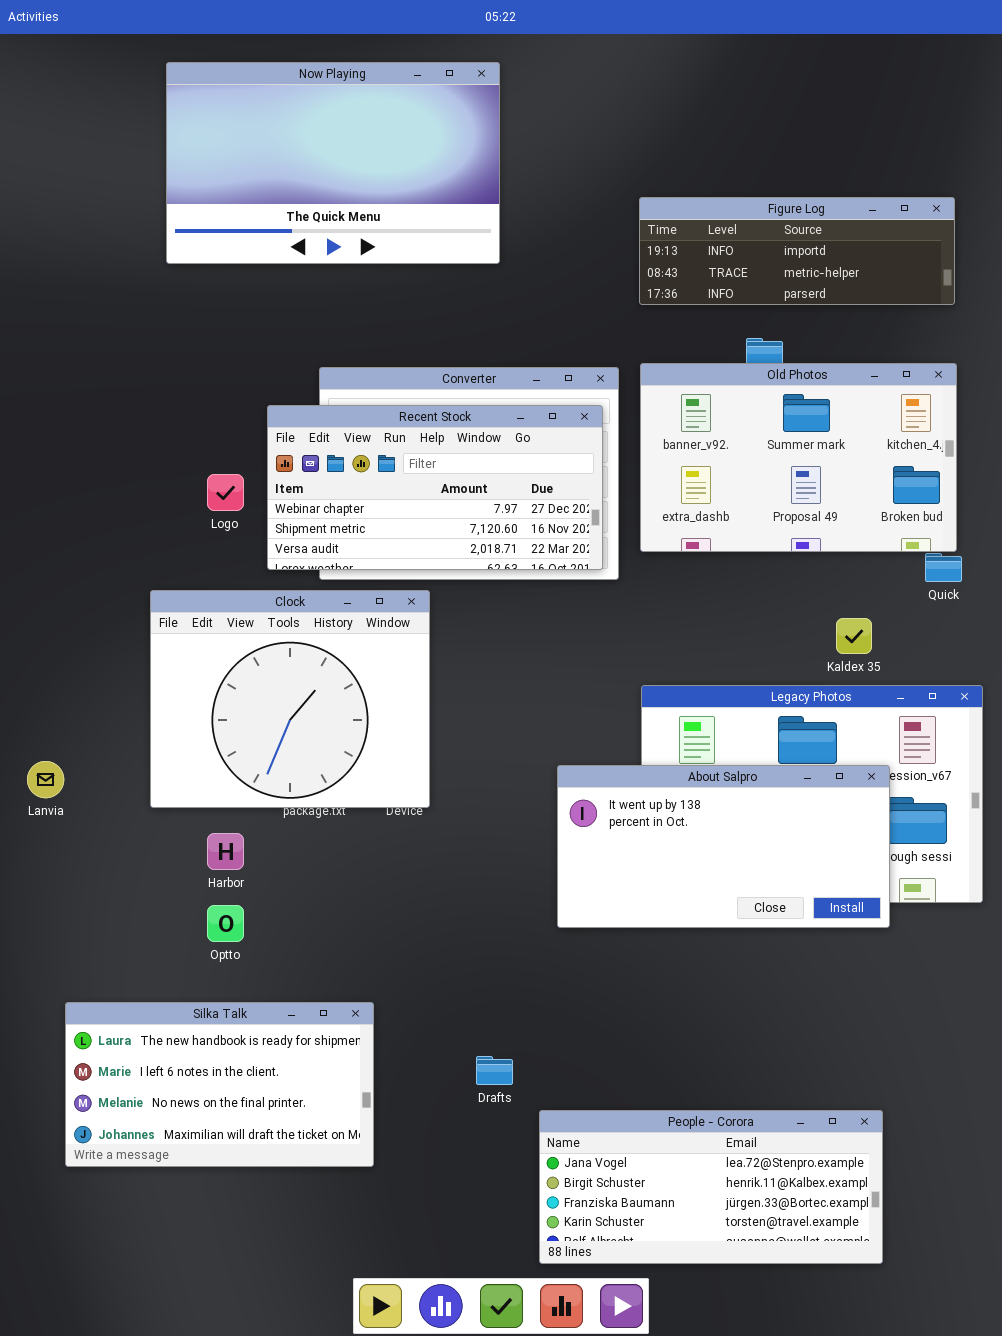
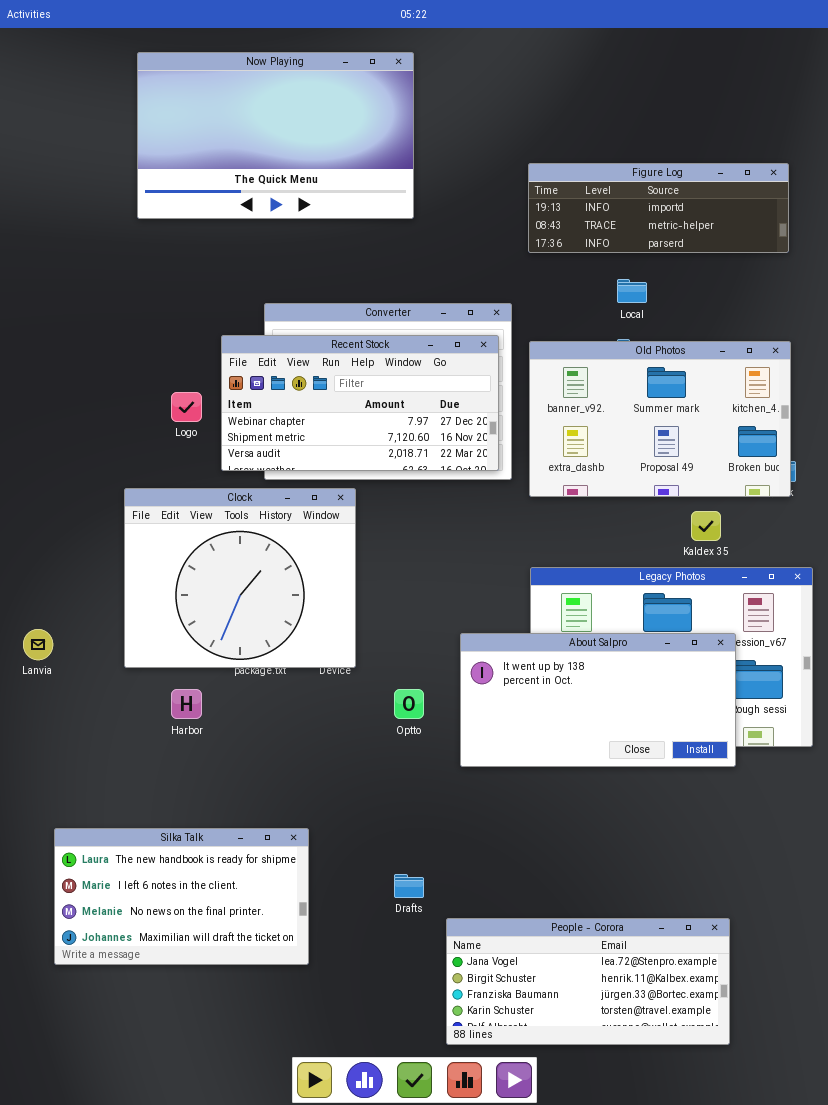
Old Photos: [640,363,957,552] -> [529,341,791,497], moved
Optto: [207,905,244,942] -> [394,689,424,719], moved

